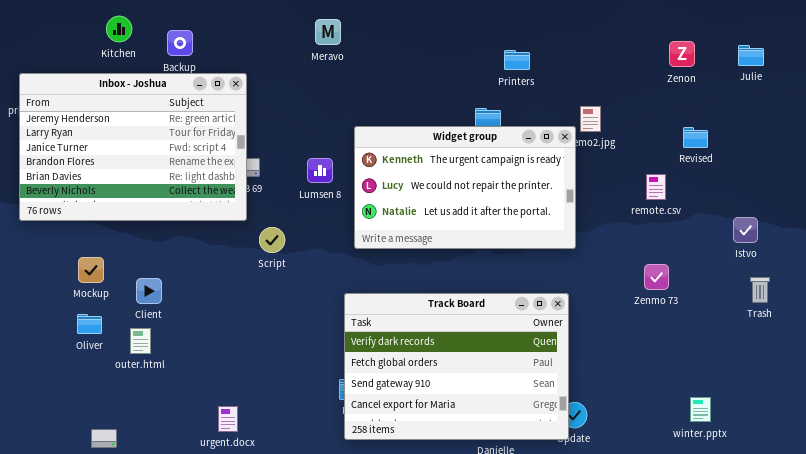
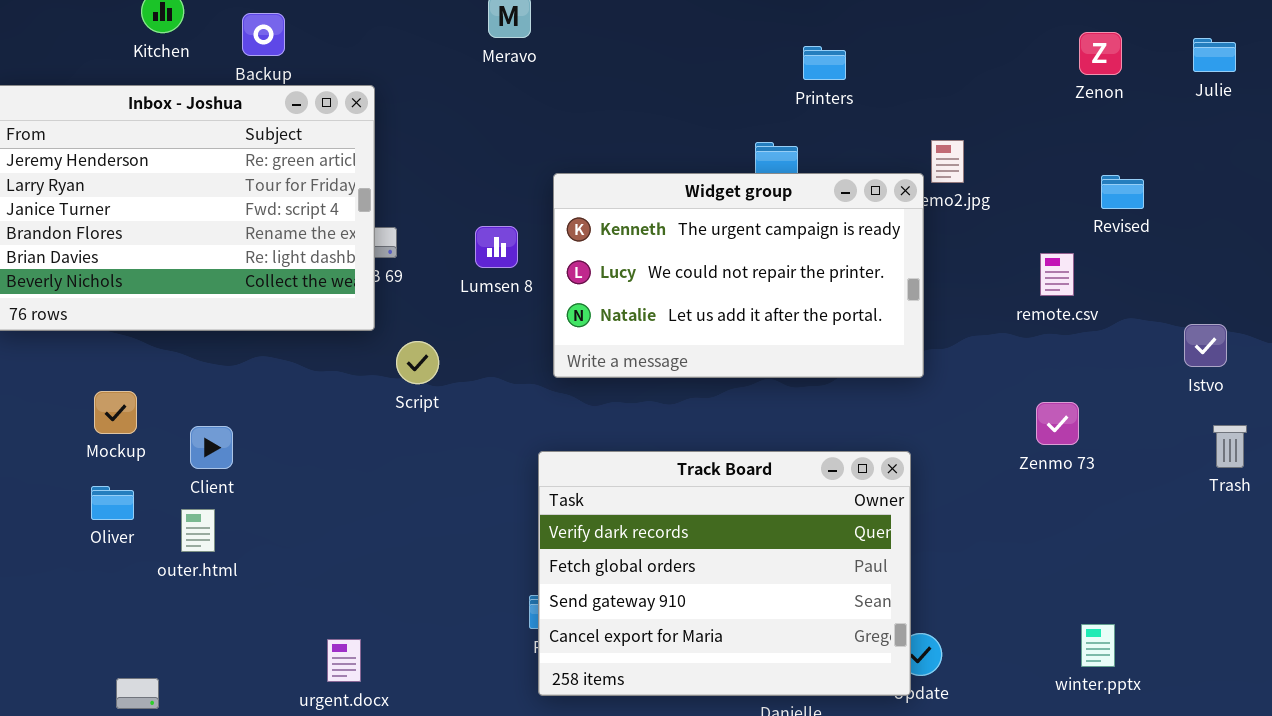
winter.pptx: [690,397,711,422] -> [1081,624,1115,667], moved

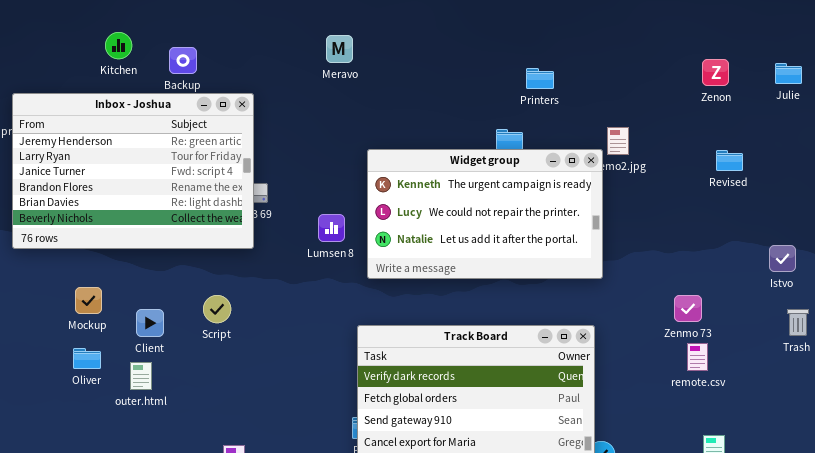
Lumsen 8: [475,226,518,268] -> [318,214,345,242], moved
remote.csv: [1040,253,1074,296] -> [687,343,708,371], moved
Script: [396,341,439,384] -> [203,295,231,323], moved

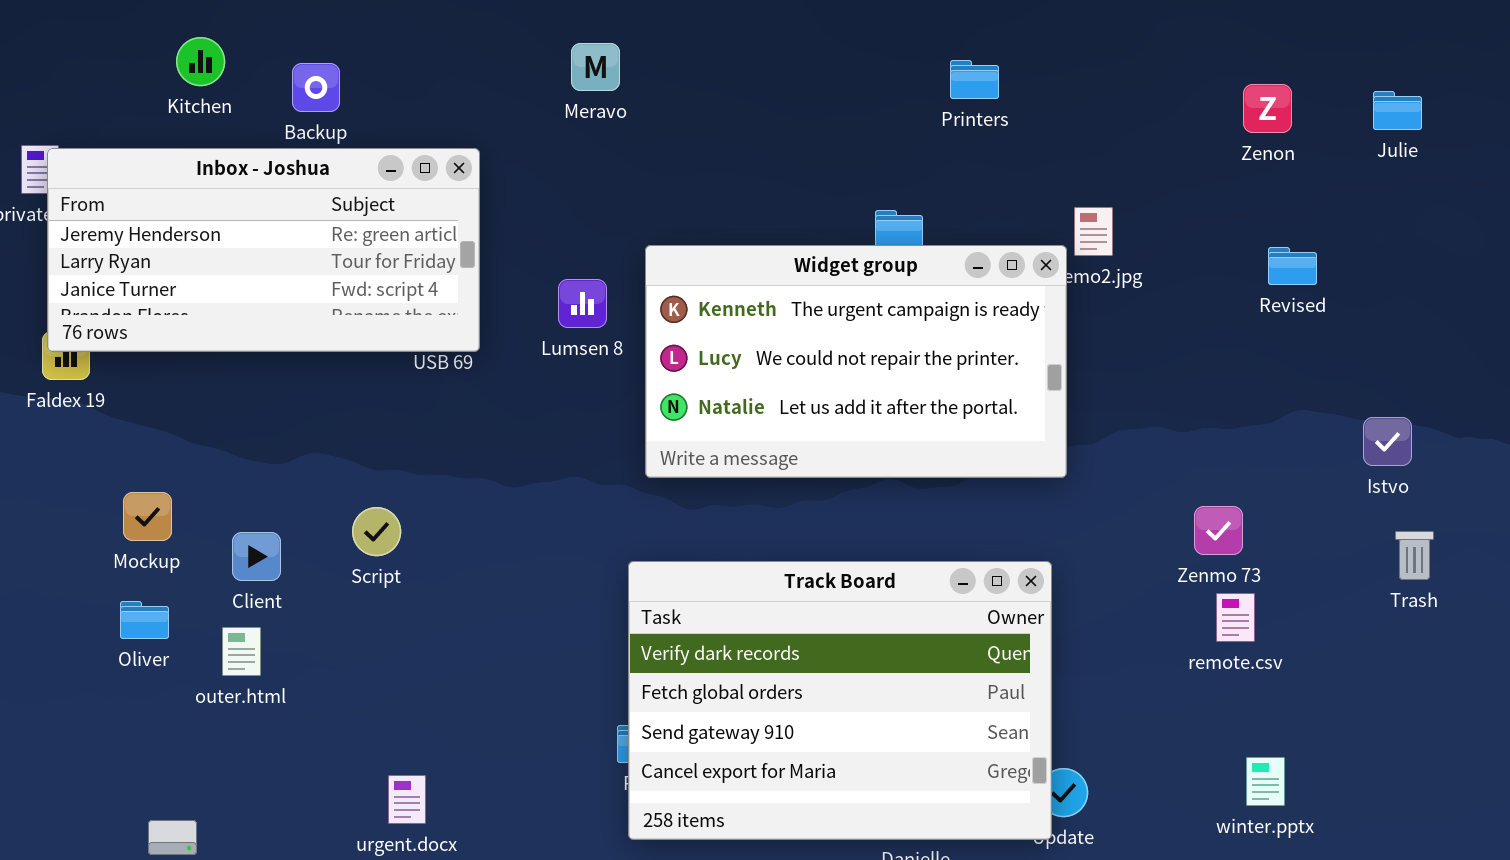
Printers: [526,68,554,89] -> [950,60,999,99], moved
Inbox - Joshua: [12,93,254,249] -> [47,148,480,352], moved, resized
Lumsen 8: [318,214,345,242] -> [558,279,607,328], moved

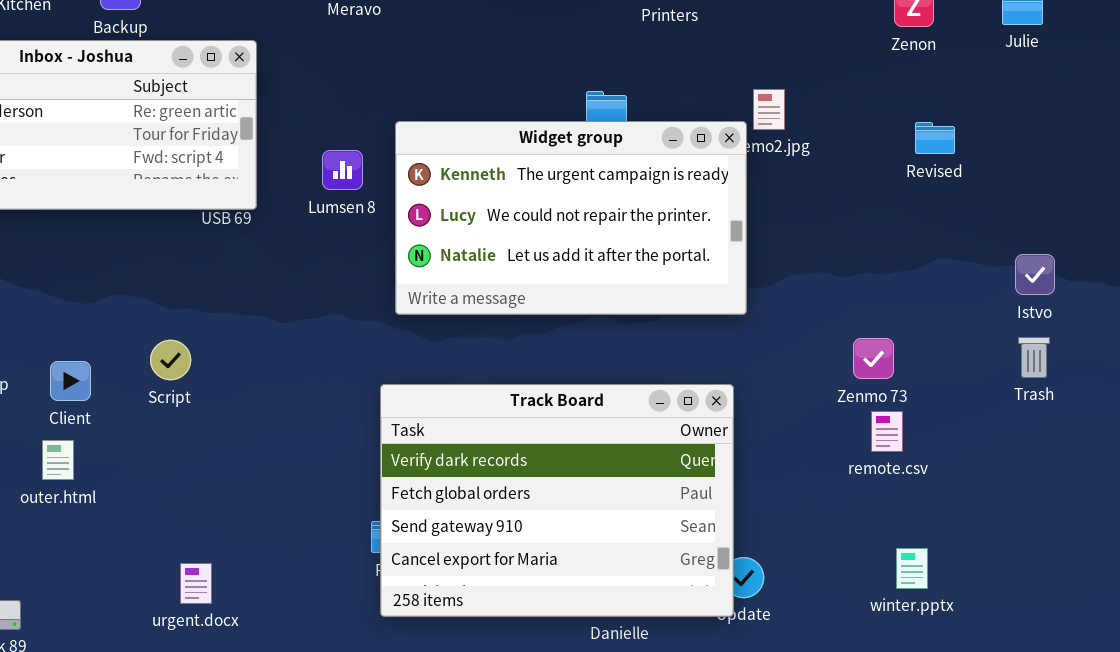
Istvo: [1363,417,1412,466] -> [1015,254,1055,295], moved
Trash: [1395,531,1434,580] -> [1018,337,1050,378], moved

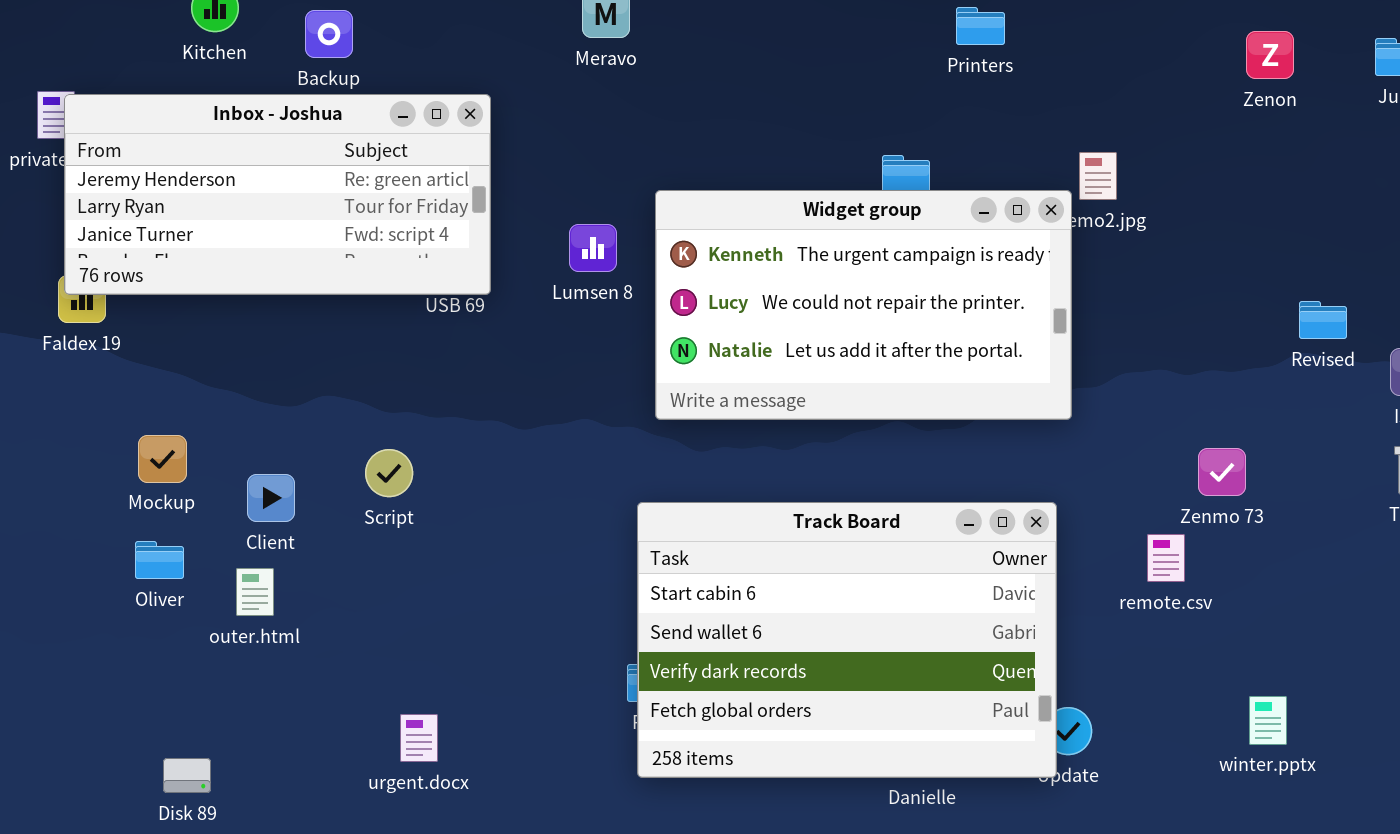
Revised: [915,122,955,154] -> [1299,301,1347,339], moved
Track Board: [380,384,734,617] -> [637,502,1057,778], scrolled up 2 rows
remote.csv: [871,411,903,452] -> [1147,534,1185,582], moved

